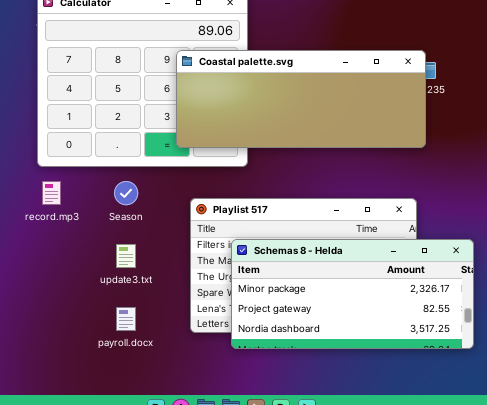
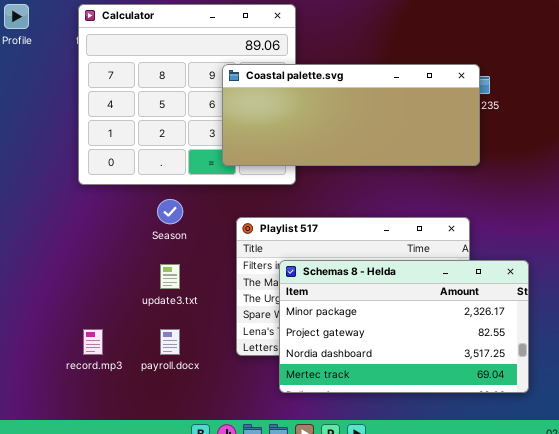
record.mp3: [42,181,61,205] -> [83,329,103,355], moved
Schemas 8 - Helda: [231,239,474,349] -> [279,260,529,393], resized

